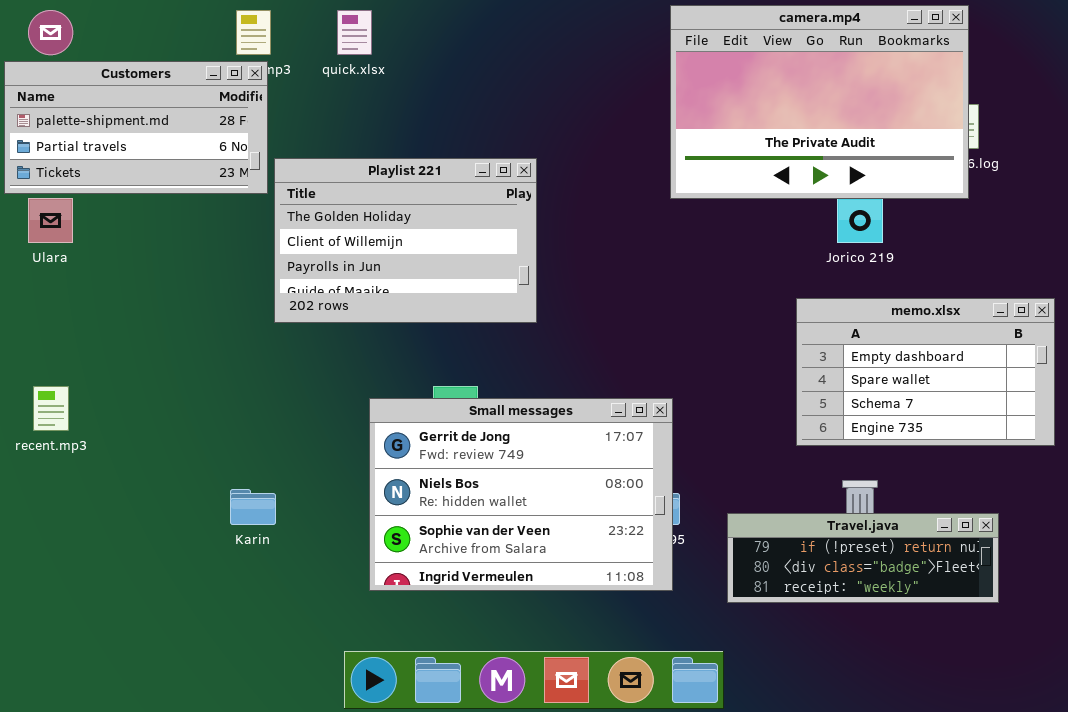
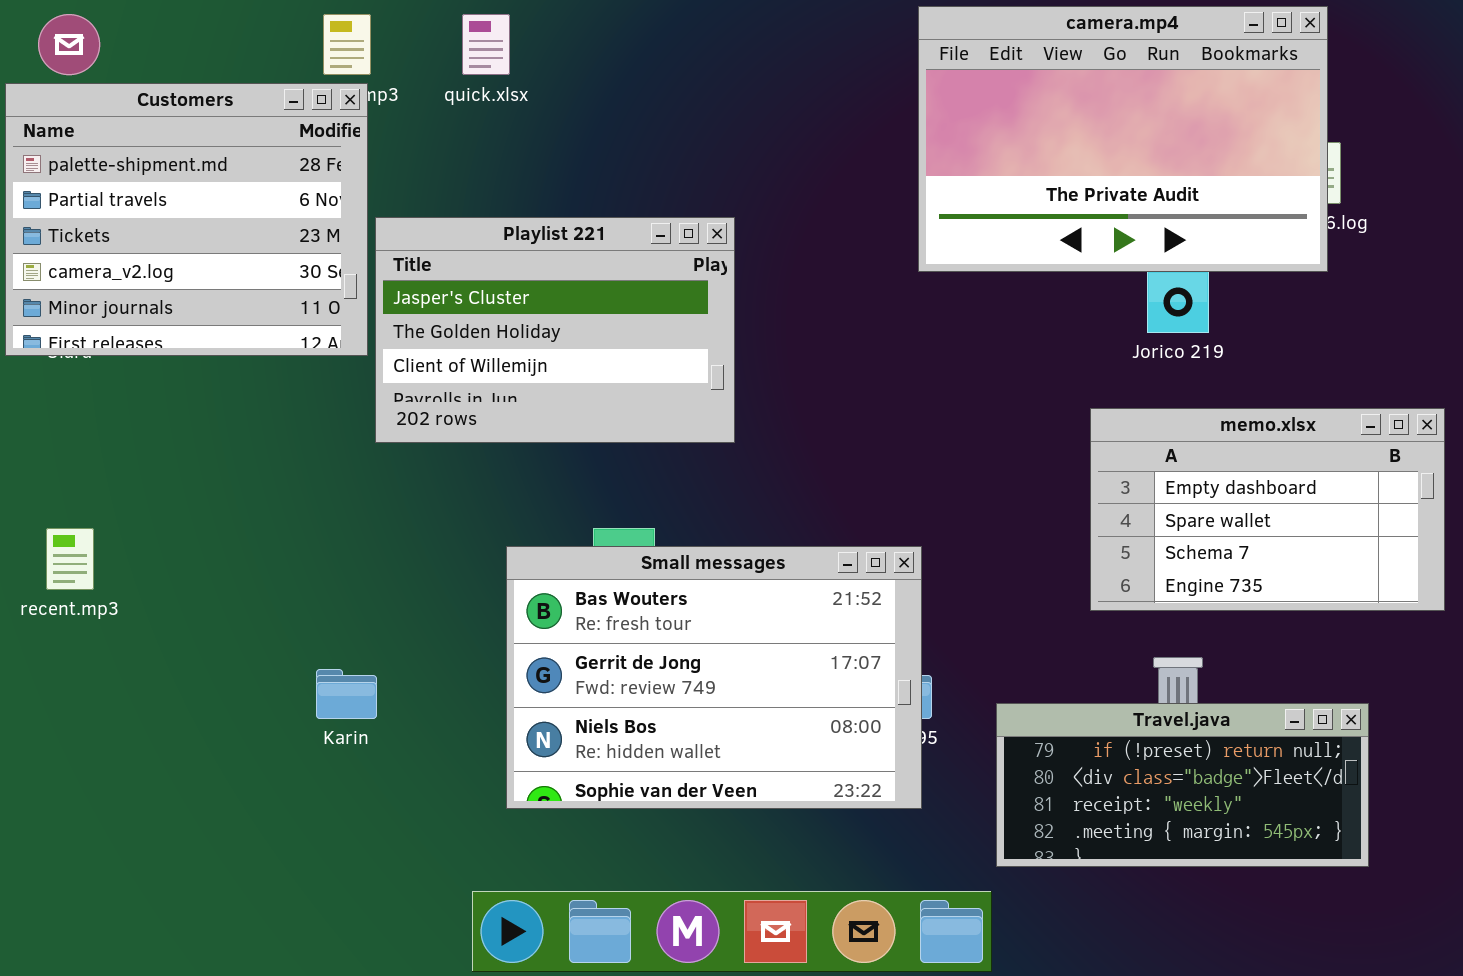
Customers: [4,61,268,194] -> [5,83,368,356], resized
Playlist 221: [274,158,537,323] -> [375,217,735,443], scrolled up 1 row
Small messages: [369,398,673,591] -> [506,546,922,809], scrolled up 1 row
Travel.java: [727,513,999,603] -> [996,703,1369,867], resized

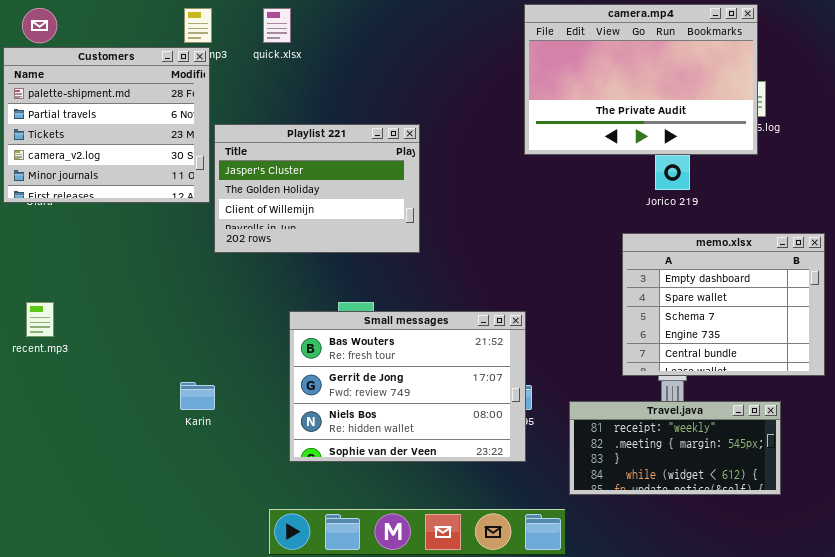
memo.xlsx: [1090,408,1445,611] -> [622,233,825,376], resized
Travel.java: [996,703,1369,867] -> [569,401,781,495], scrolled down 2 rows

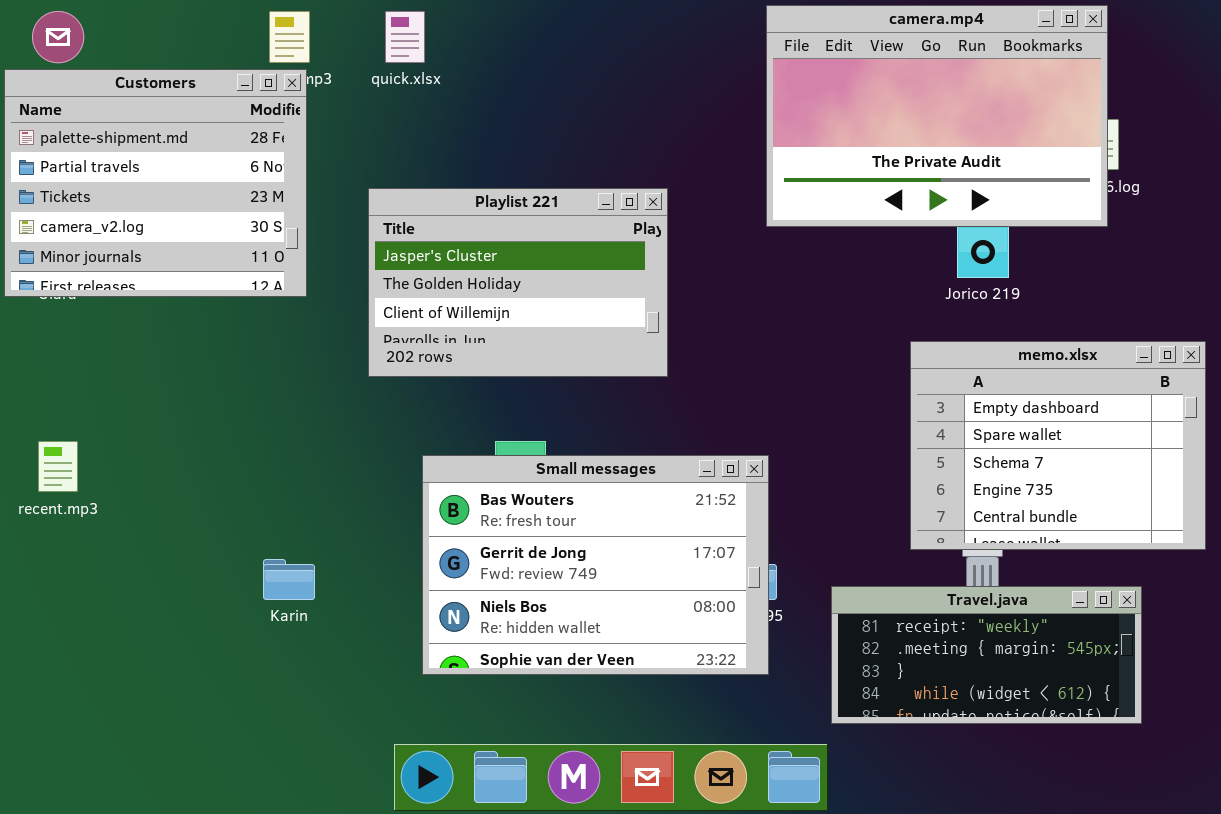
Playlist 221: [214,124,420,253] -> [368,188,668,377], moved

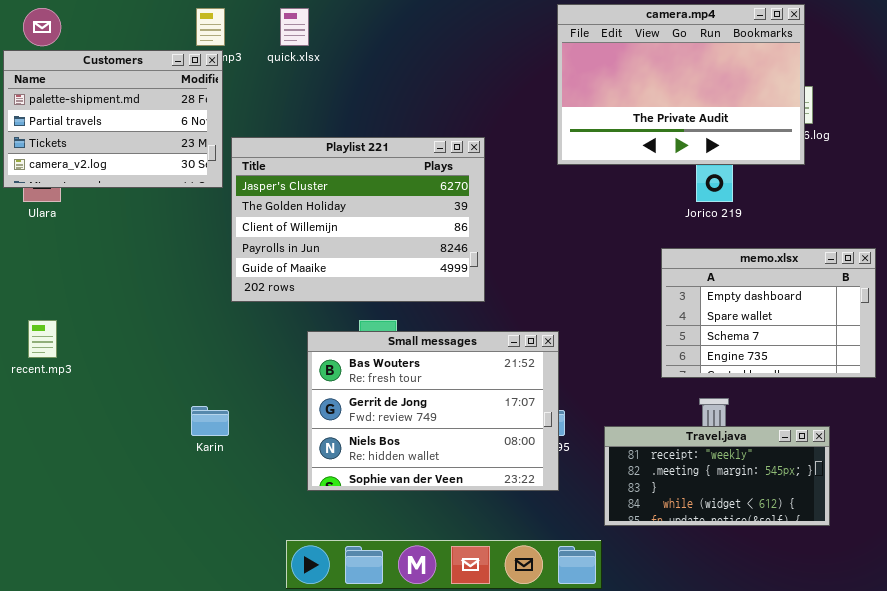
Customers: [4,69,307,297] -> [3,50,223,188], resized
Playlist 221: [368,188,668,377] -> [231,137,485,302], resized
memo.xlsx: [910,341,1206,550] -> [661,248,876,378], resized

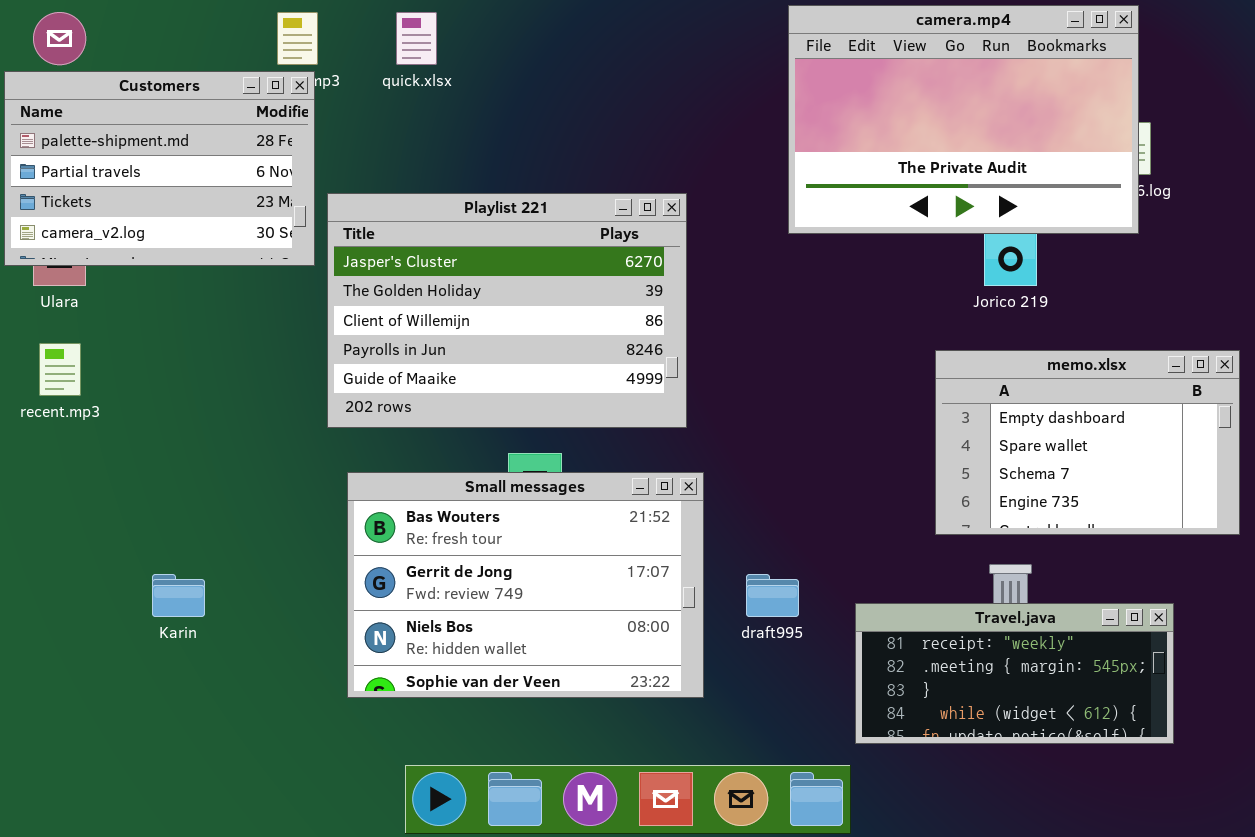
recent.mp3: [28,320,57,358] -> [39,343,81,396], moved
Small messages: [307,331,559,491] -> [347,472,704,698], moved
Karin: [191,406,229,436] -> [152,574,205,617], moved

